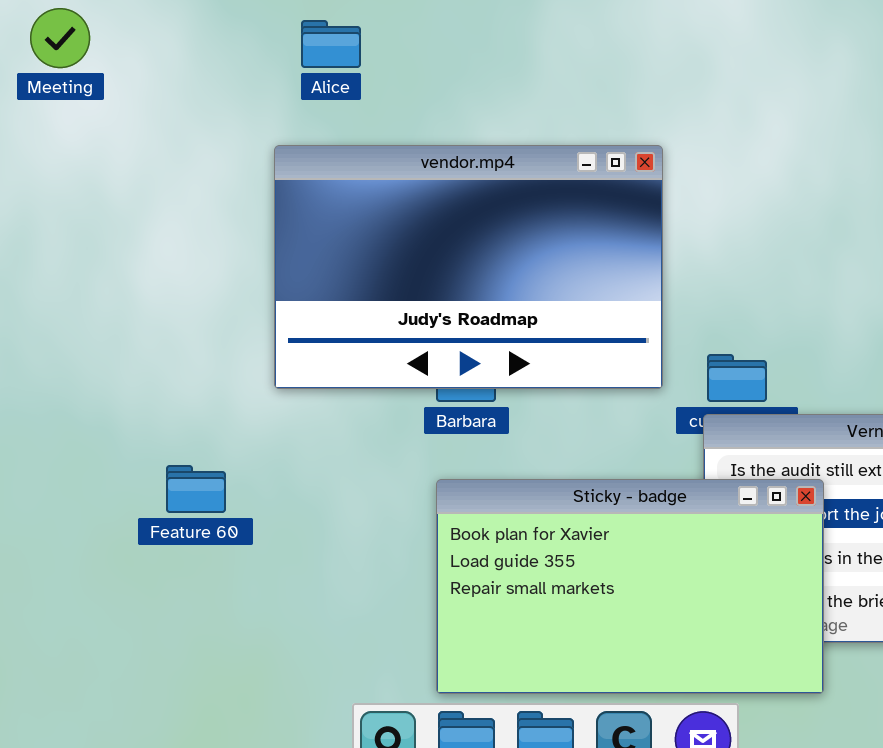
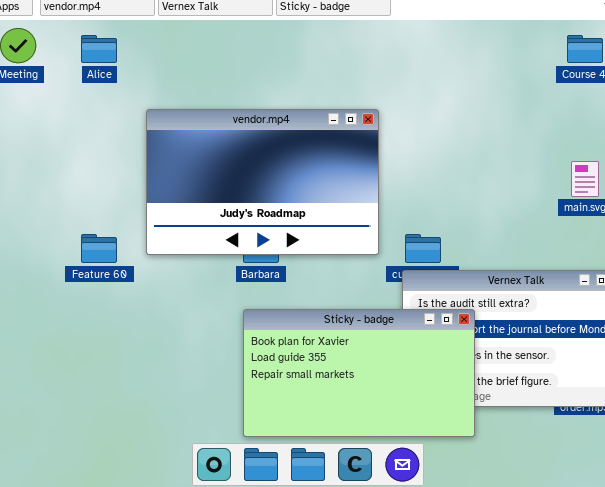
Alice: [301,20,361,68] -> [81,35,117,63], moved
Feature 60: [166,465,226,513] -> [81,234,117,263], moved

